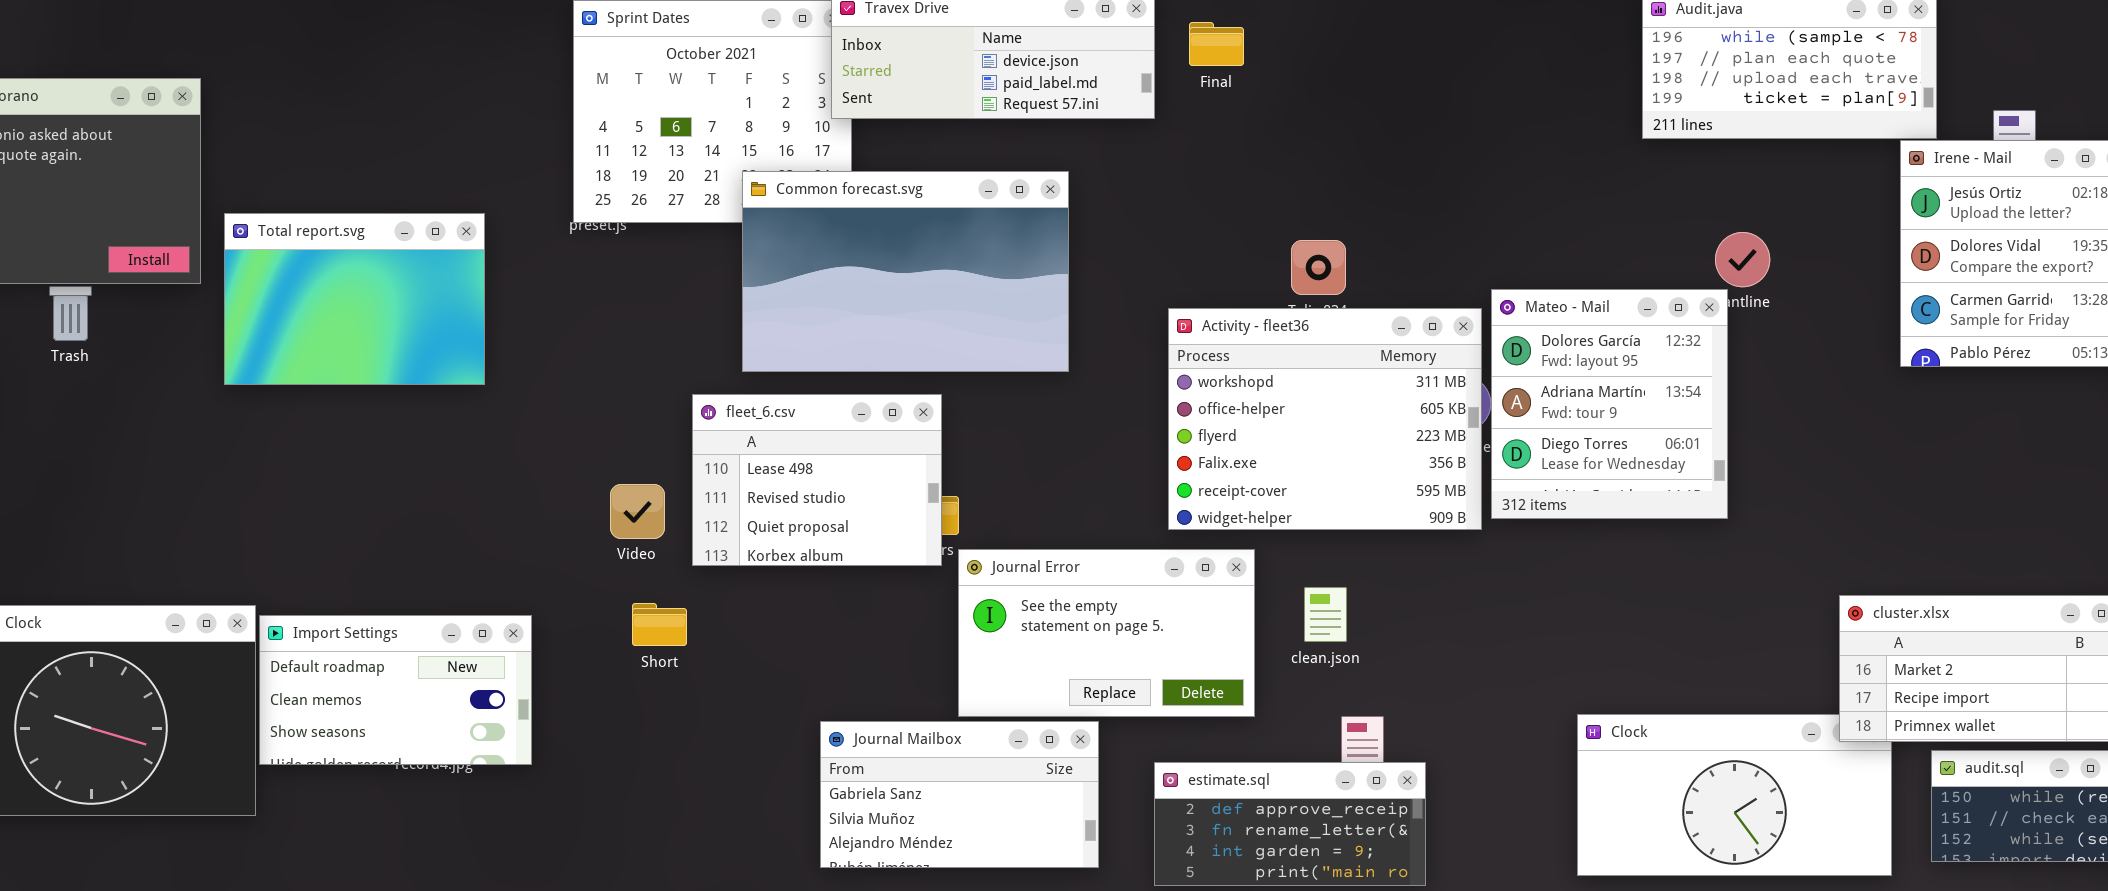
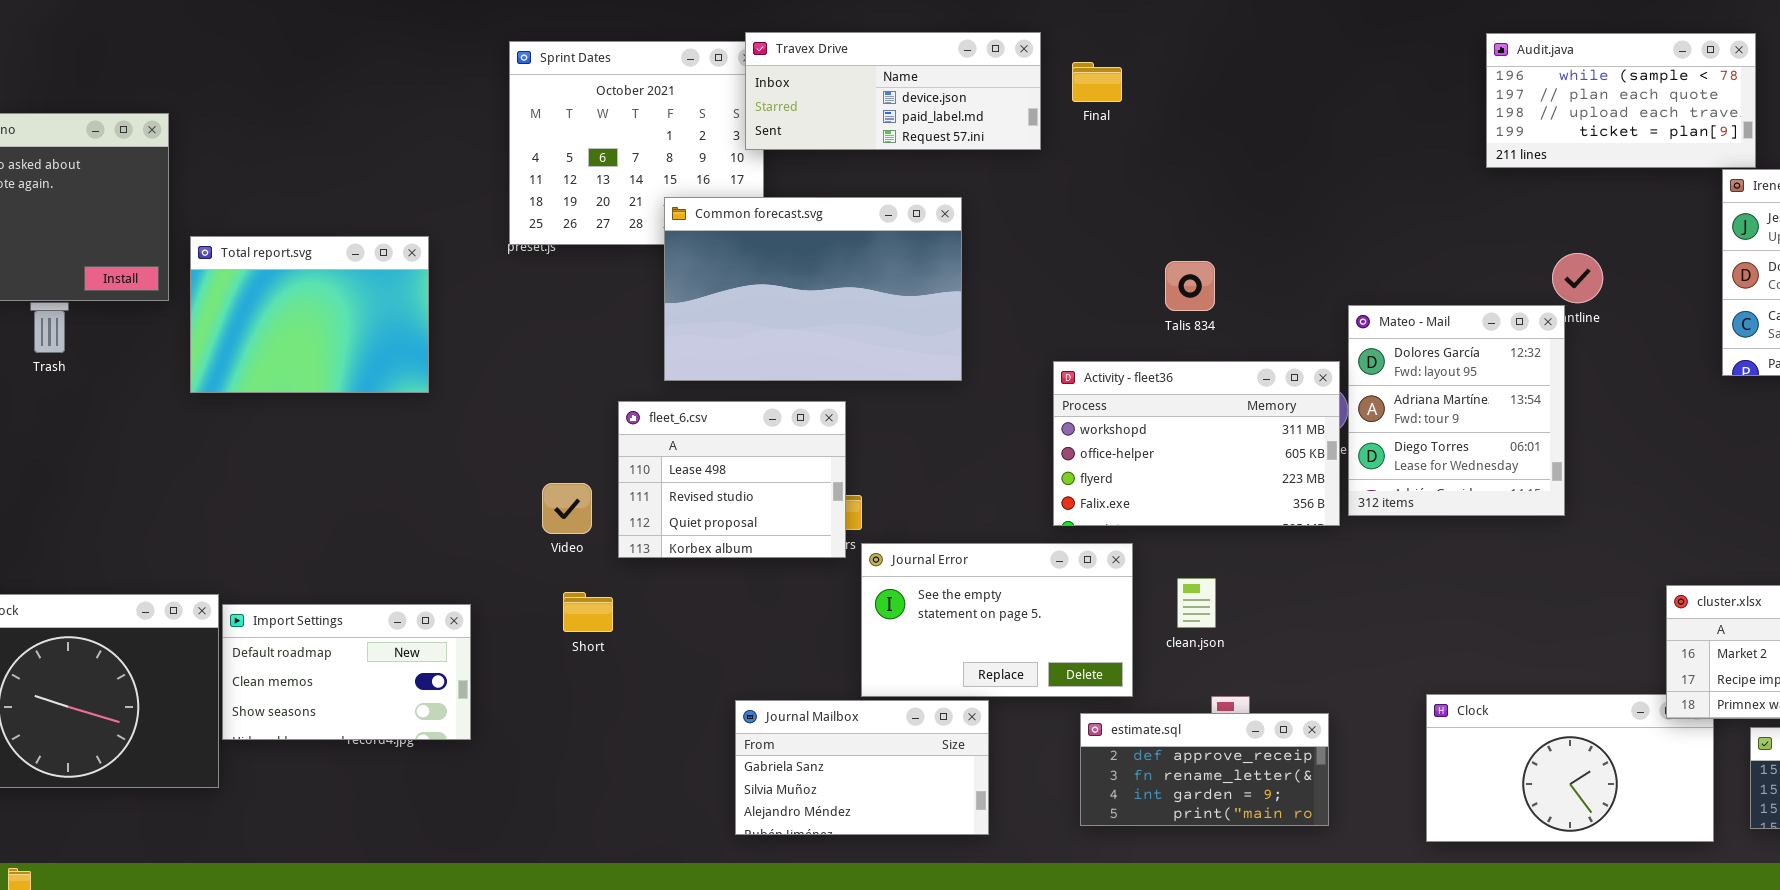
Activity - fleet36: [1168,308,1482,530] -> [1053,361,1340,526], resized
estimate.sql: [1154,762,1426,886] -> [1080,713,1329,826], moved

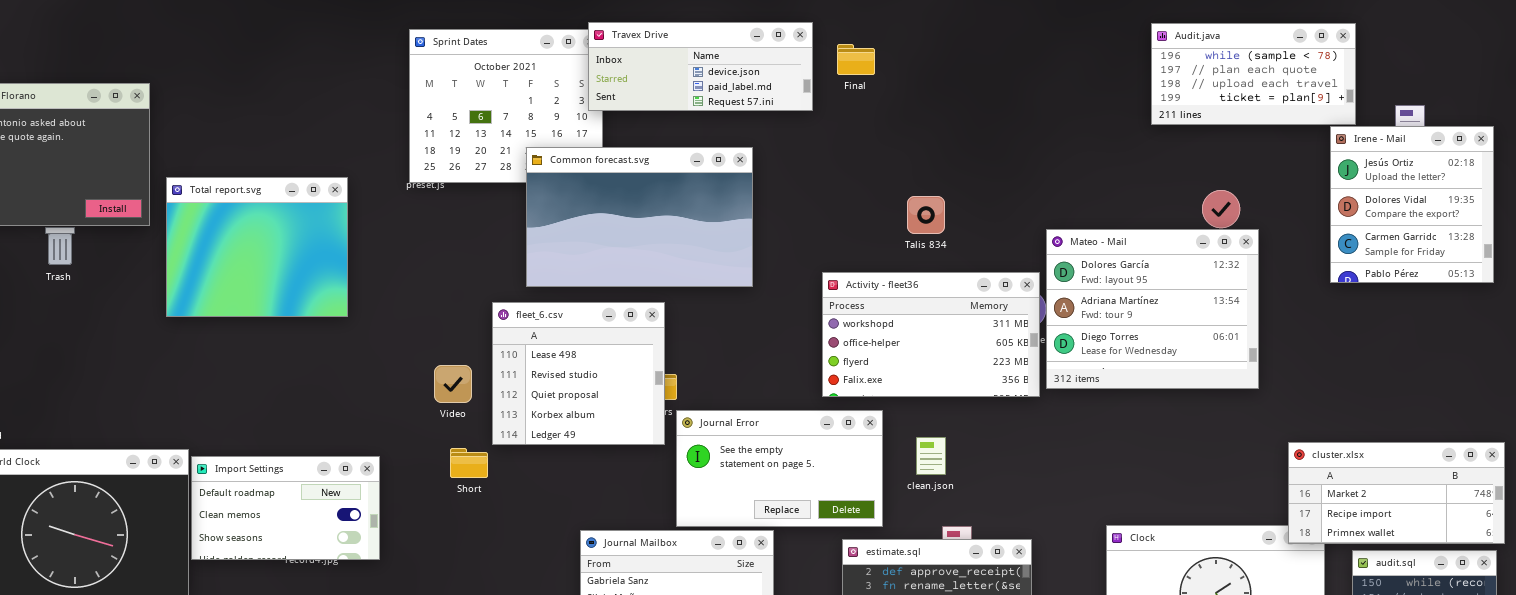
Total report.svg: [190,236,429,393] -> [166,177,348,317], resized
Mateo - Mail: [1348,305,1565,516] -> [1046,229,1259,389], resized
fleet_6.csv: [618,401,846,558] -> [492,302,665,445], resized

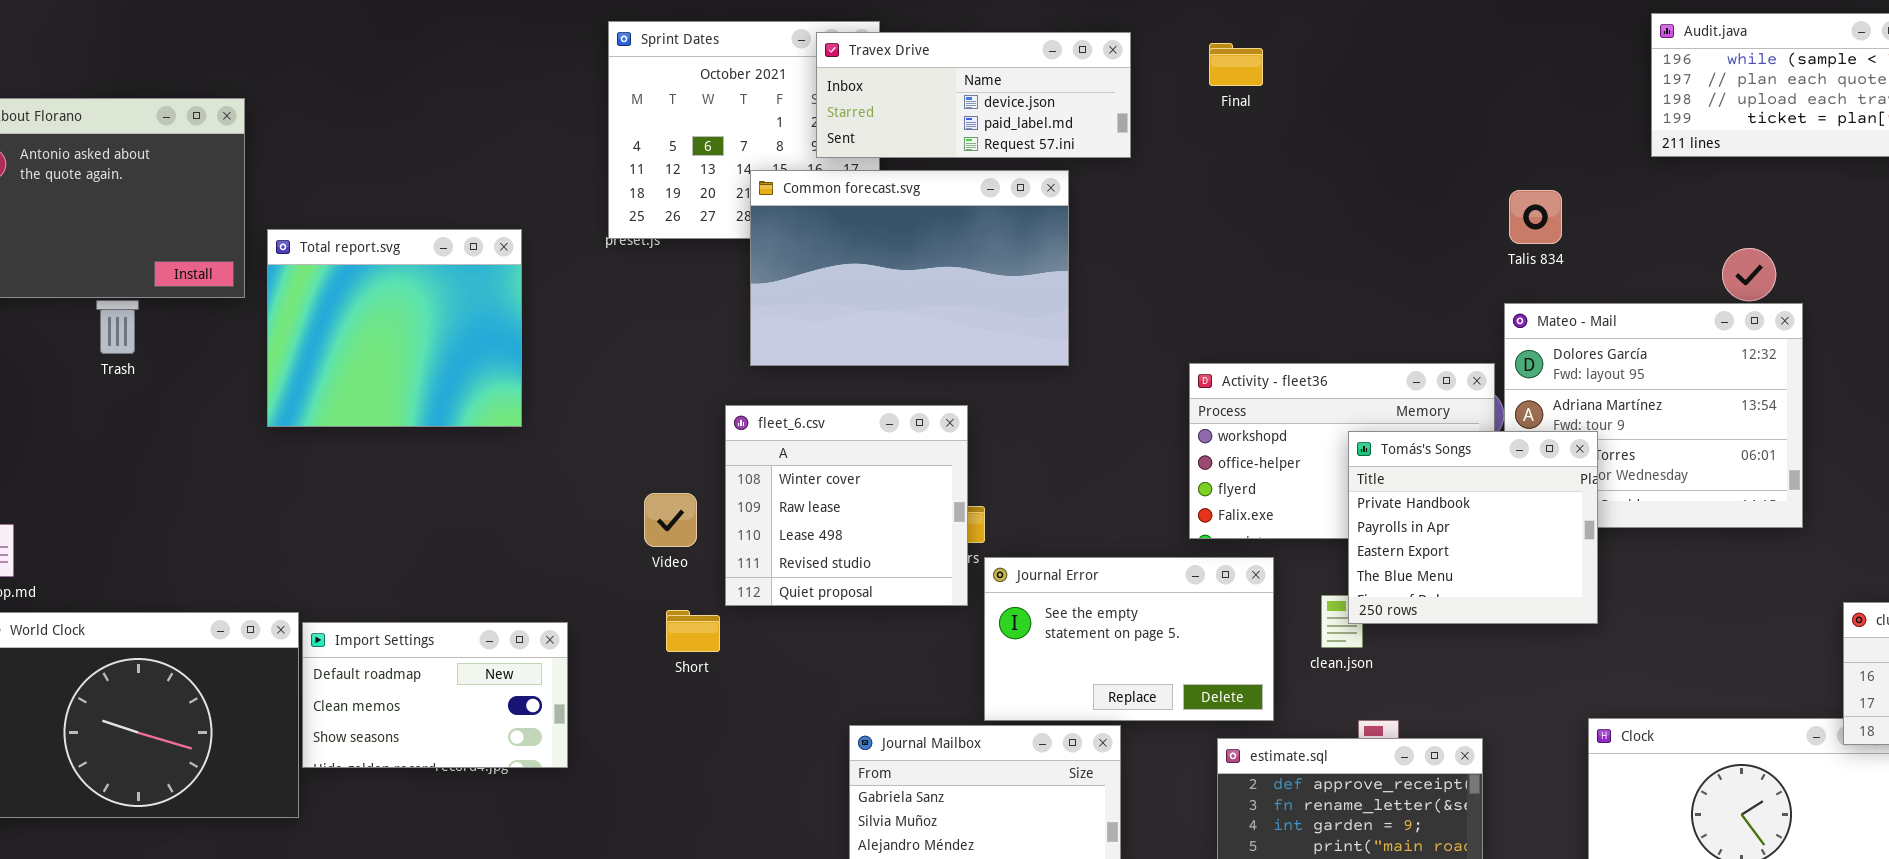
Travex Drive: [588,22,813,111] -> [816,32,1131,158], moved
Common forecast.svg: [526,147,753,287] -> [750,170,1069,366], moved
Talis 834: [907,196,945,234] -> [1509,190,1562,244], moved
fleet_6.csv: [492,302,665,445] -> [725,405,968,606], scrolled up 2 rows
Tomás's Songs: none -> [1348,431,1598,624], opened

